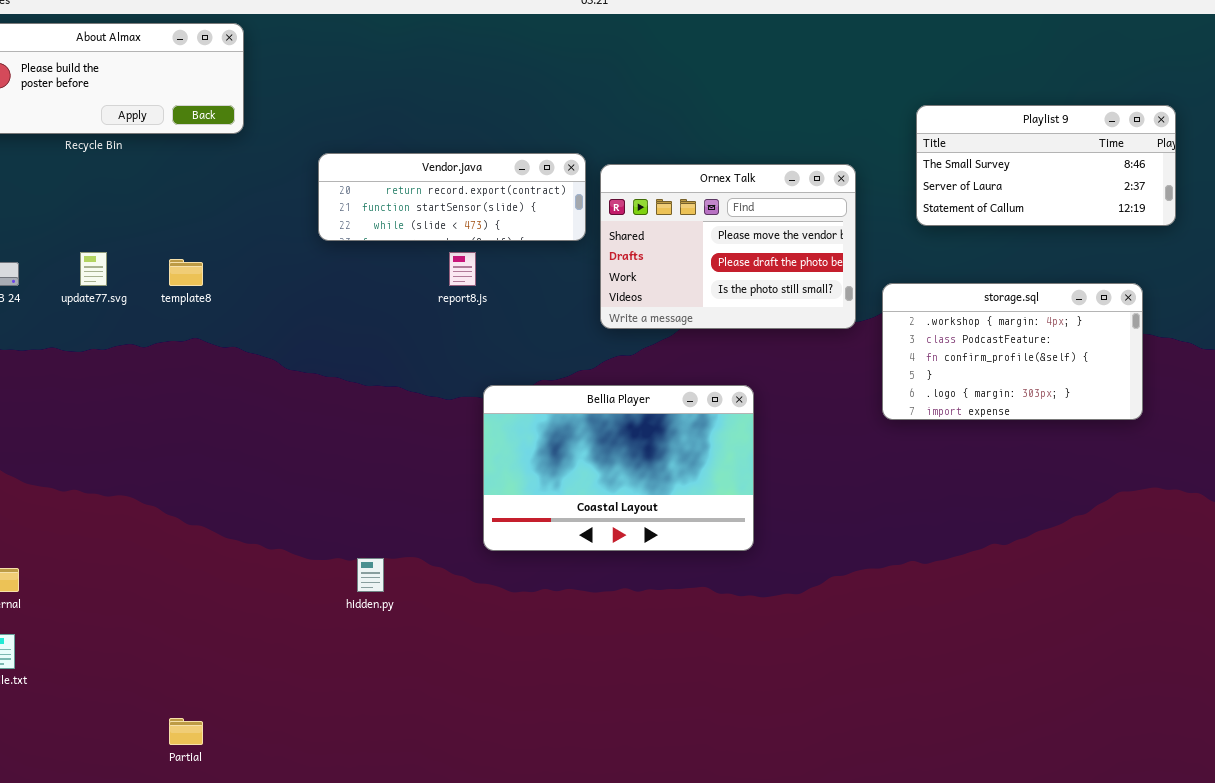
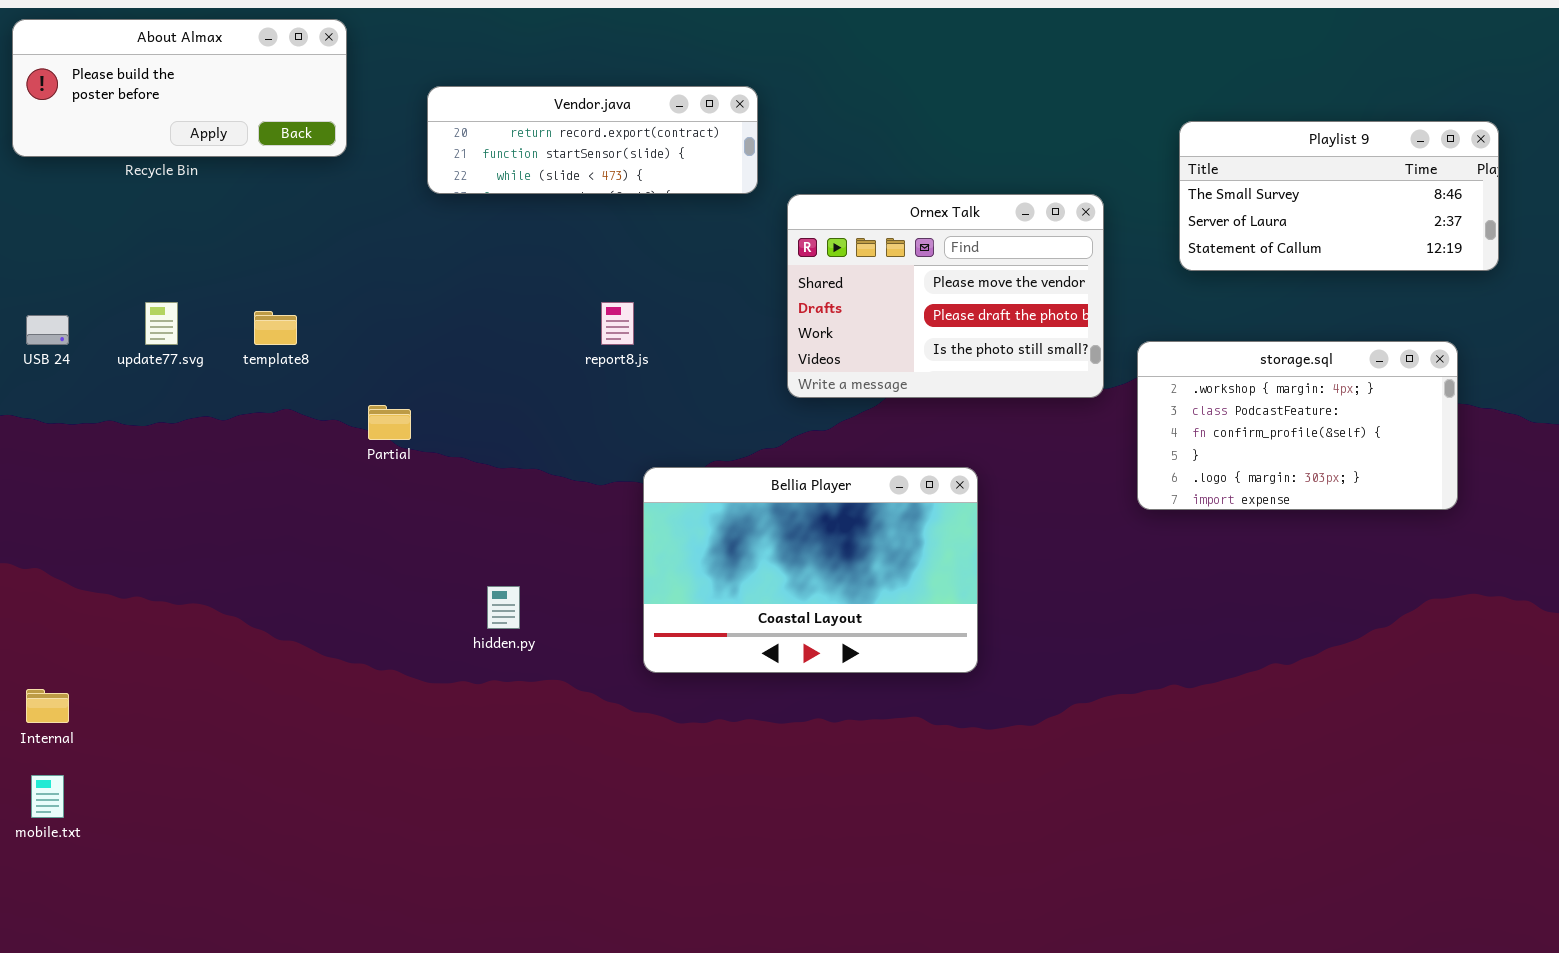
Vendor.java: [318,153,586,241] -> [427,86,758,194], moved
hidden.py: [357,558,384,592] -> [487,586,520,629], moved
Partial: [169,718,203,745] -> [368,405,411,440], moved

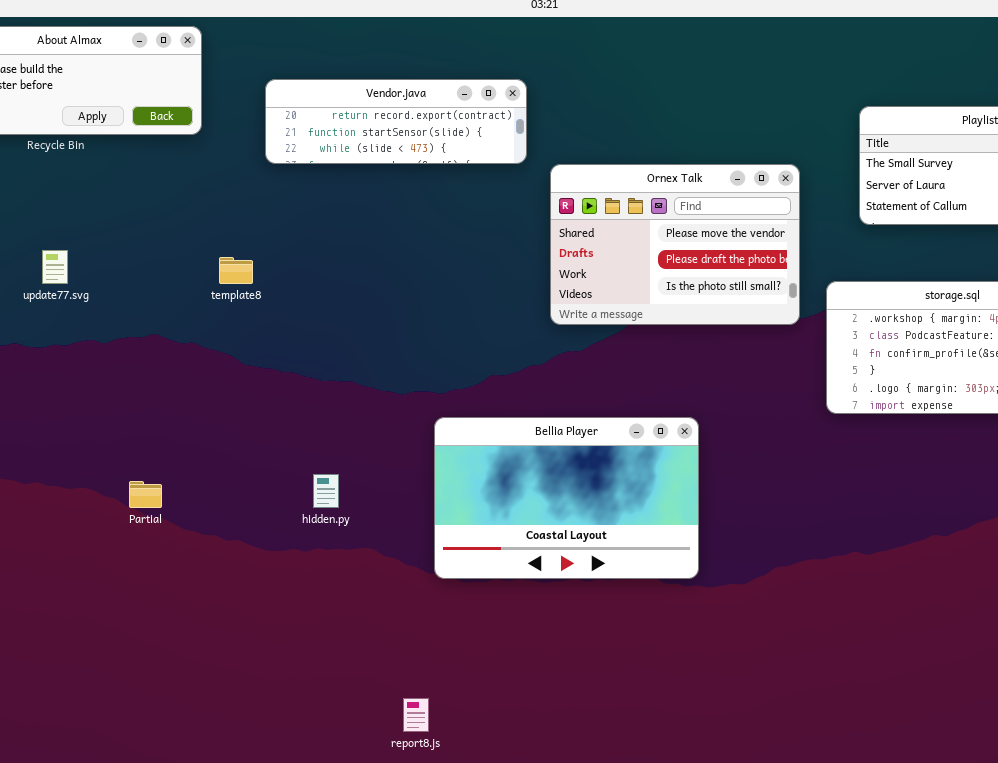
report8.js: [601,302,634,345] -> [403,698,429,732], moved
template8: [254,311,297,345] -> [219,257,253,284], moved
Partial: [368,405,411,440] -> [129,481,162,508], moved
Bellia Player: [643,467,978,673] -> [434,417,699,579], moved

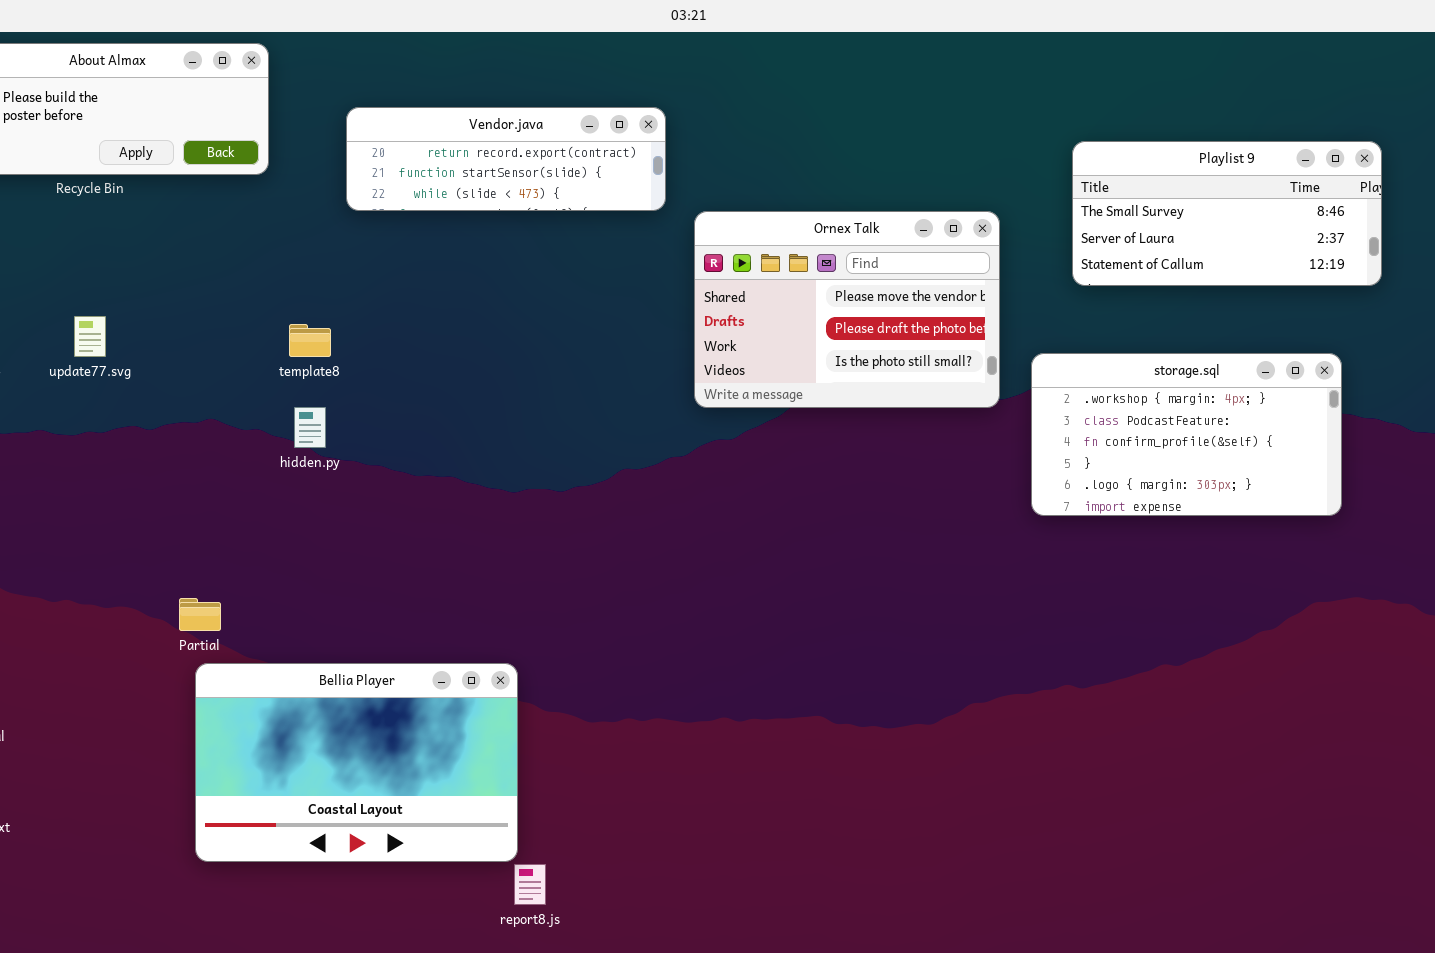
Bellia Player: [434,417,699,579] -> [195,663,518,862], moved
hidden.py: [313,474,339,508] -> [294,407,326,448], moved

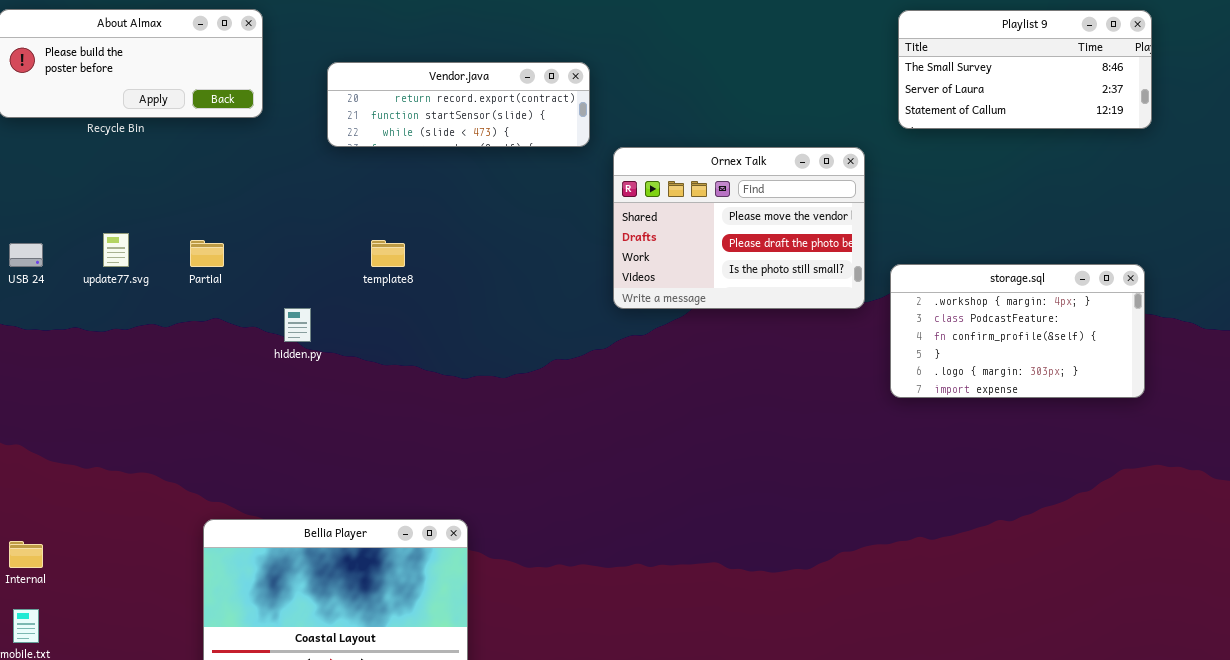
Playlist 9: [1072,141,1382,286] -> [898,10,1152,129], moved
template8: [289,324,331,357] -> [371,240,405,267], moved
Partial: [179,598,221,631] -> [190,240,224,267], moved

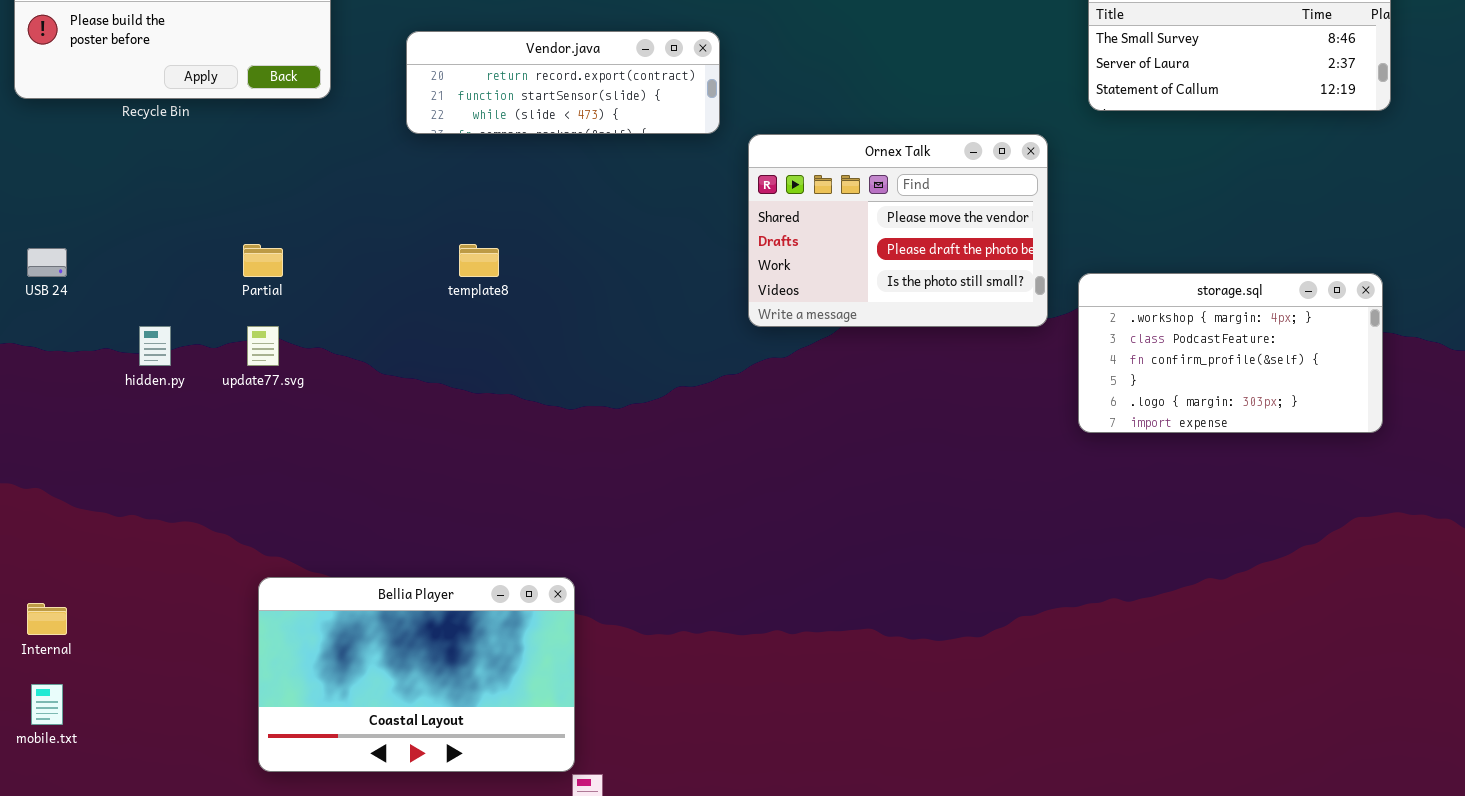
update77.svg: [103,233,129,267] -> [247,326,279,366], moved
hidden.py: [284,308,311,342] -> [139,326,171,366], moved

